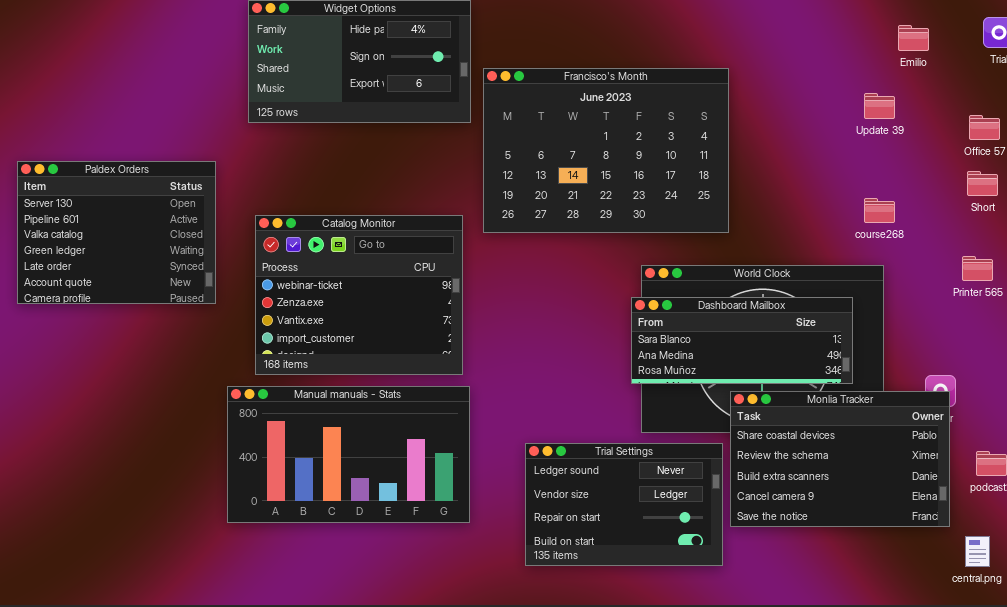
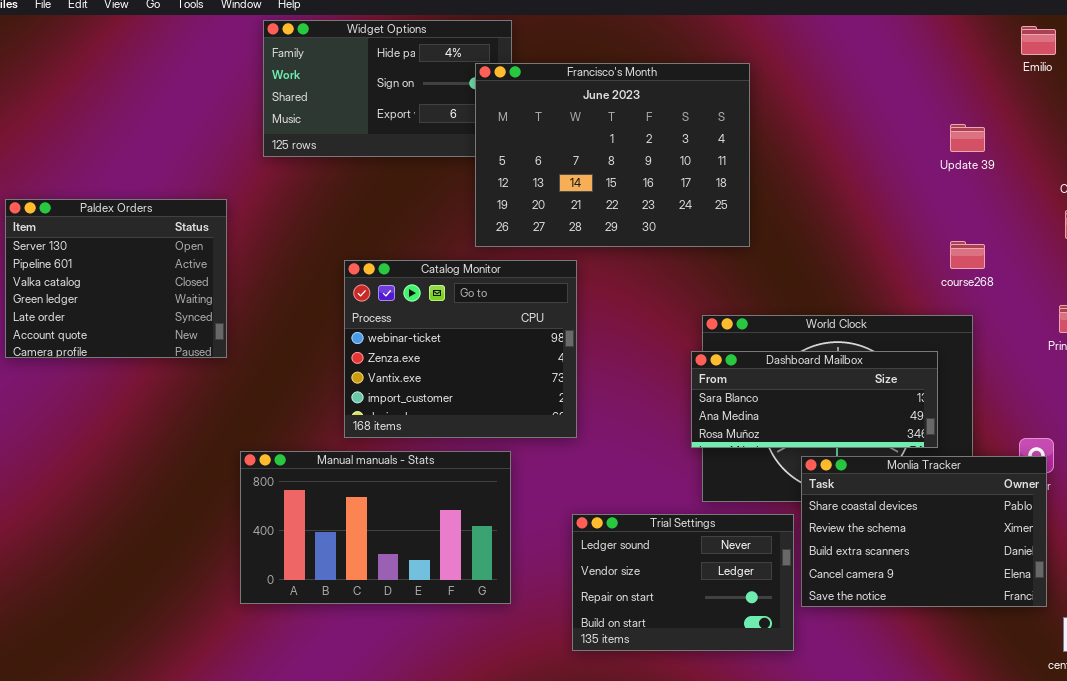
Emilio: [898,25,929,51] -> [1021,26,1056,55], moved
Francisco's Month: [483,68,729,233] -> [475,63,750,247], moved
Catalog Monitor: [255,215,463,375] -> [344,260,577,438], moved

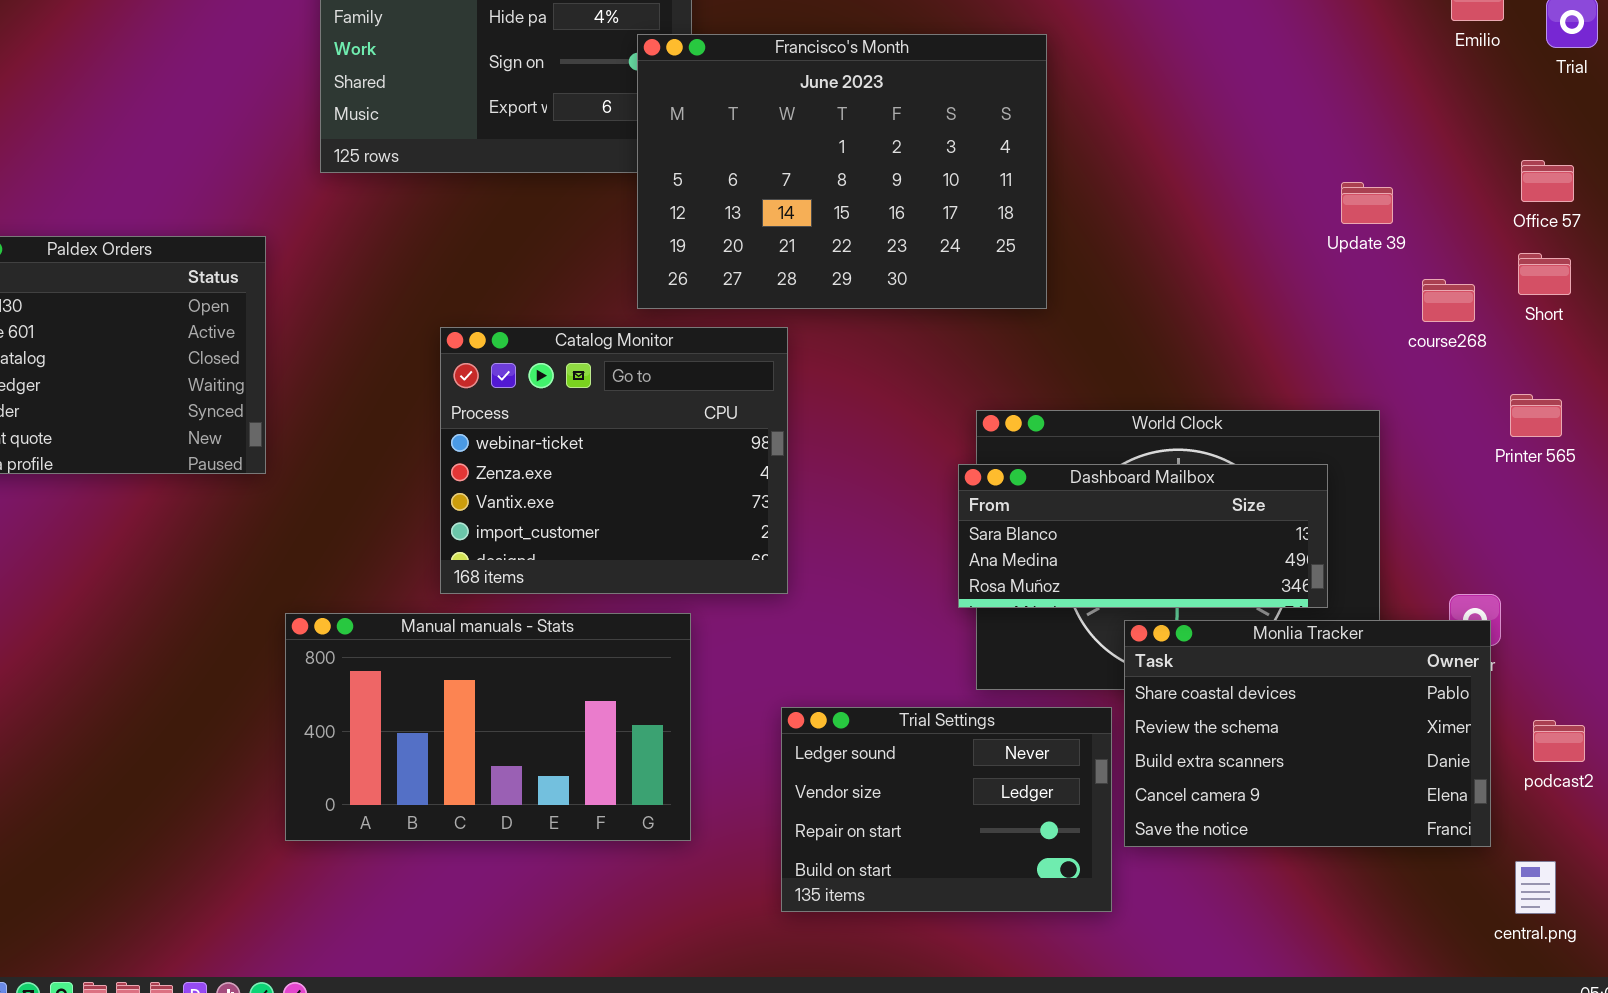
Update 39: [950,124,985,152] -> [1341,182,1393,224], moved
course268: [950,241,985,269] -> [1422,279,1475,322], moved

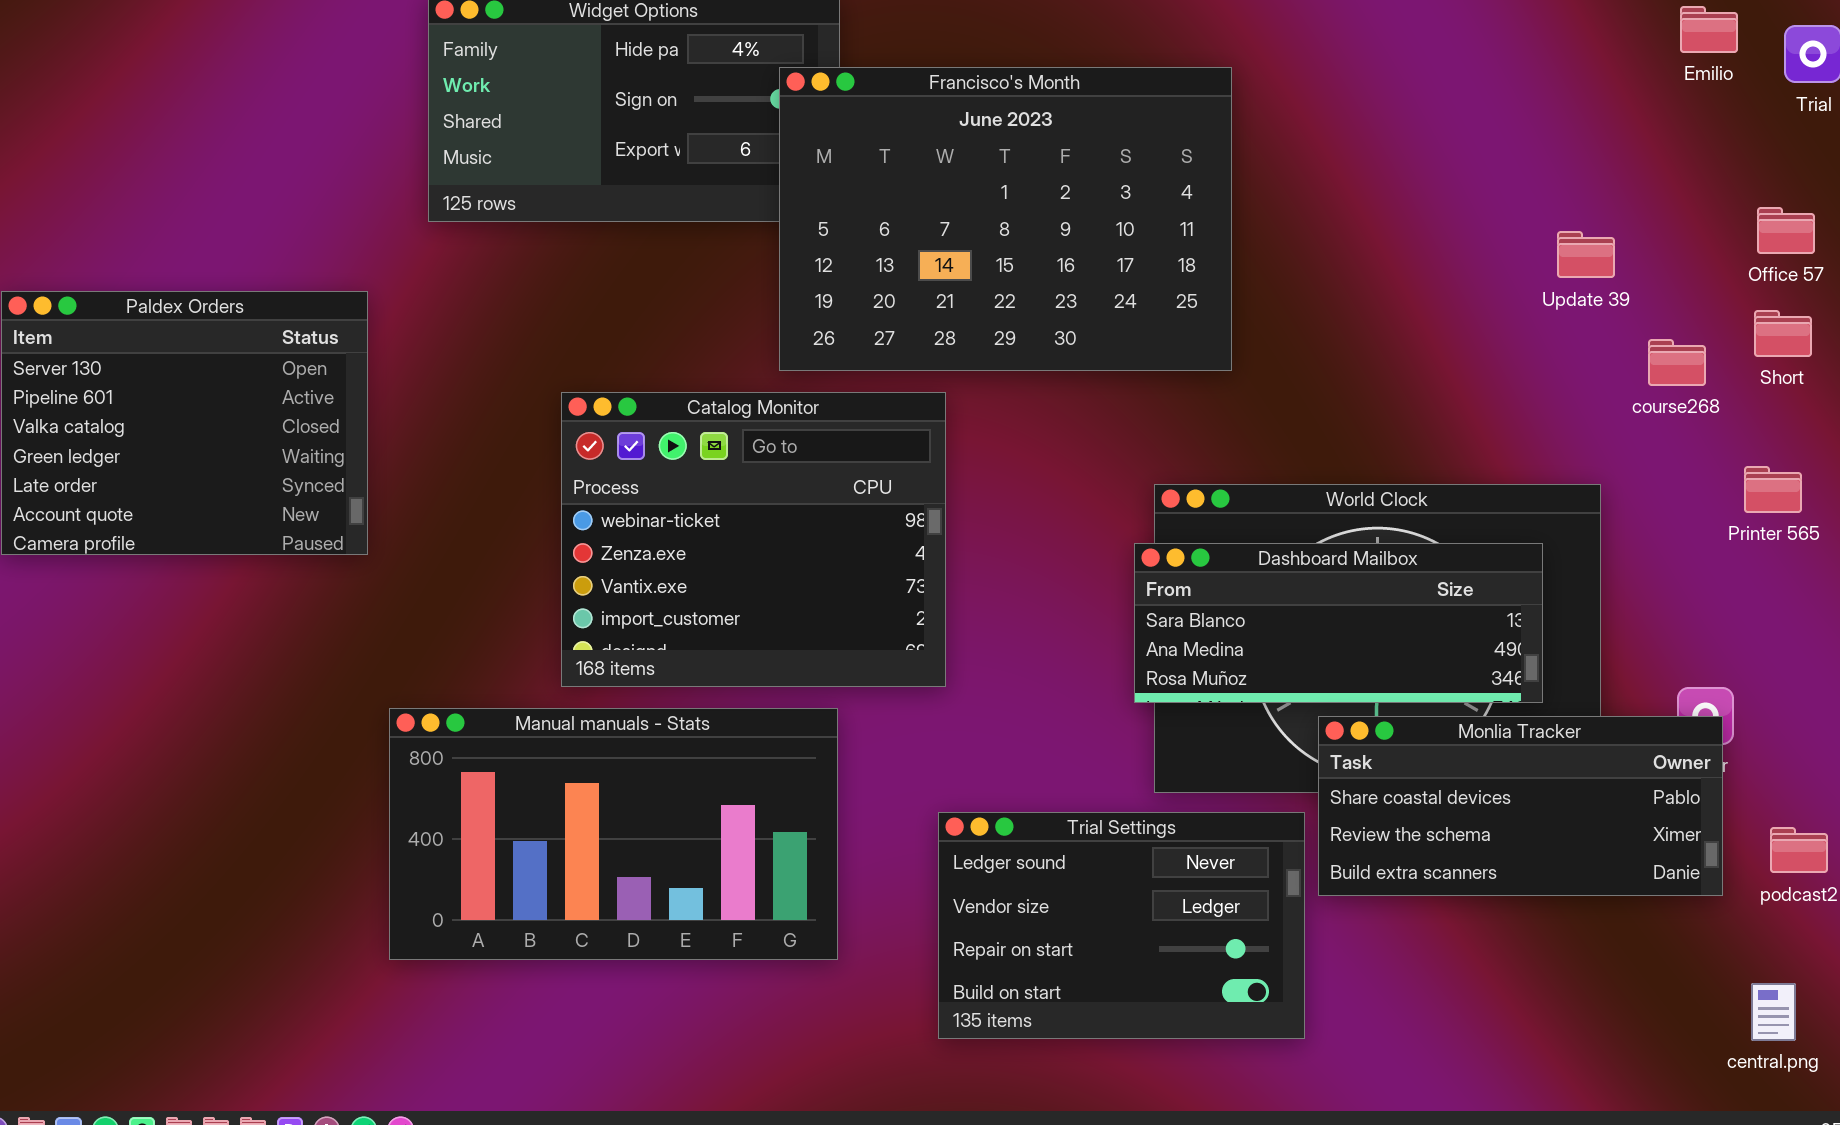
Monlia Tracker: [1124,620,1491,847] -> [1318,716,1723,896], resized

